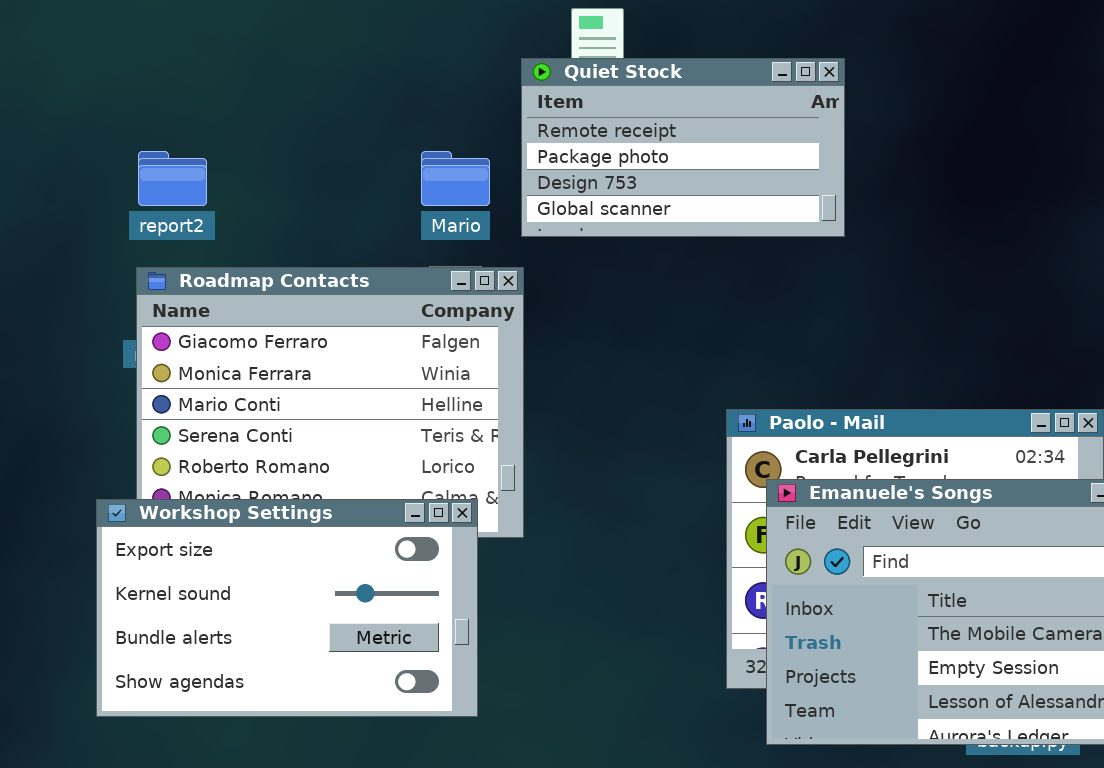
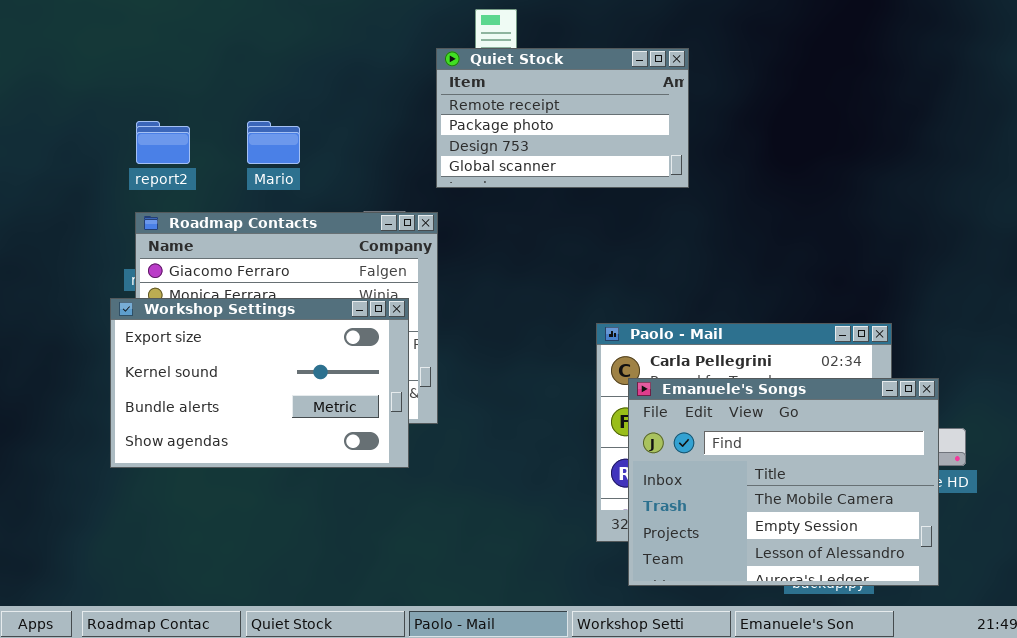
Mario: [421,151,490,206] -> [247,121,300,164], moved
Workshop Settings: [96,499,478,717] -> [110,298,409,468], moved

